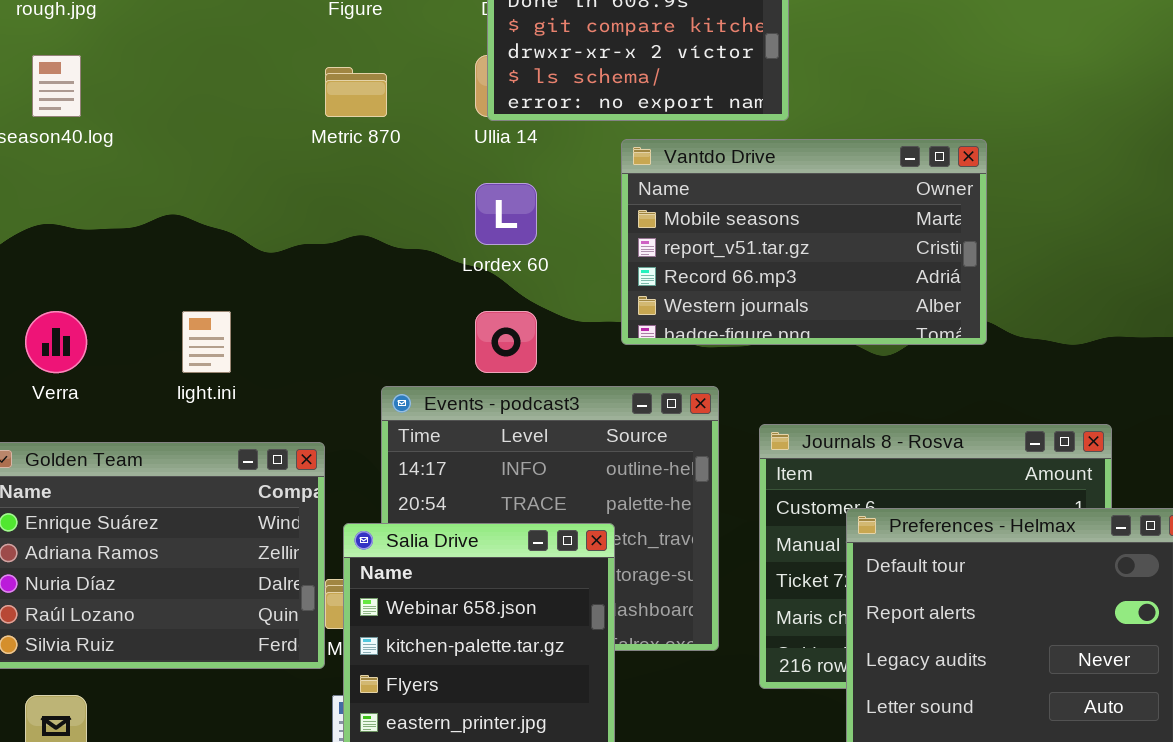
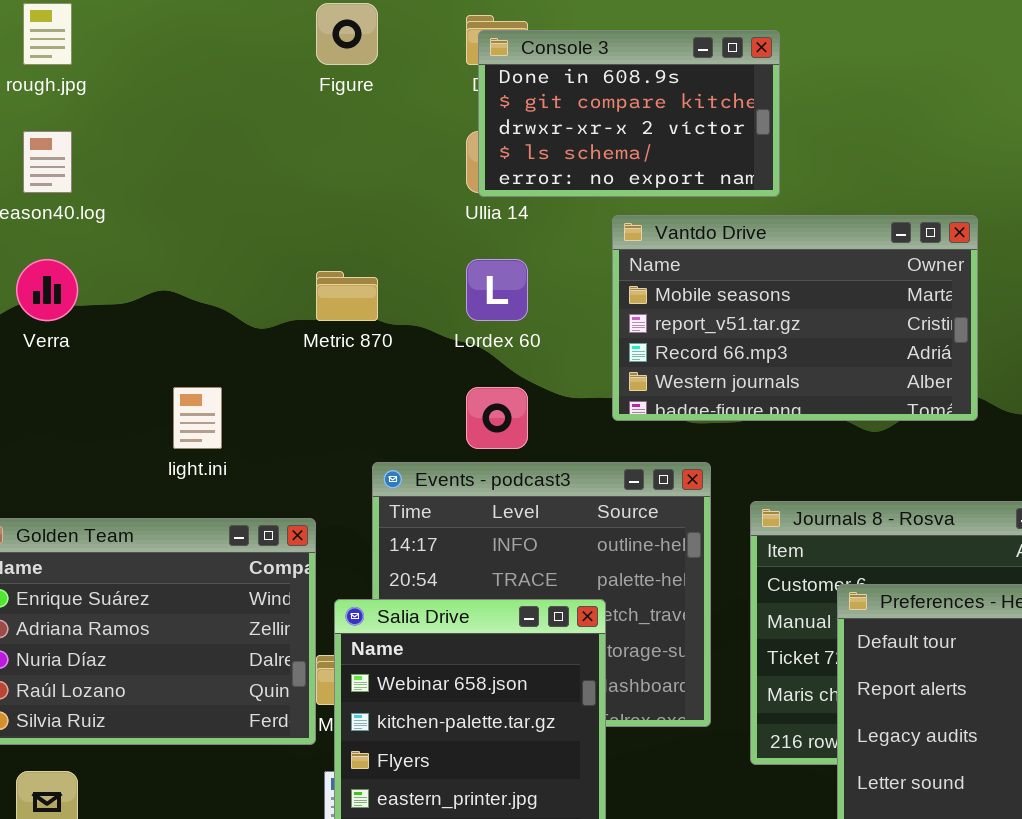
Metric 870: [325,67,387,117] -> [316,271,378,321], moved
Verra: [25,311,87,373] -> [16,259,78,321], moved

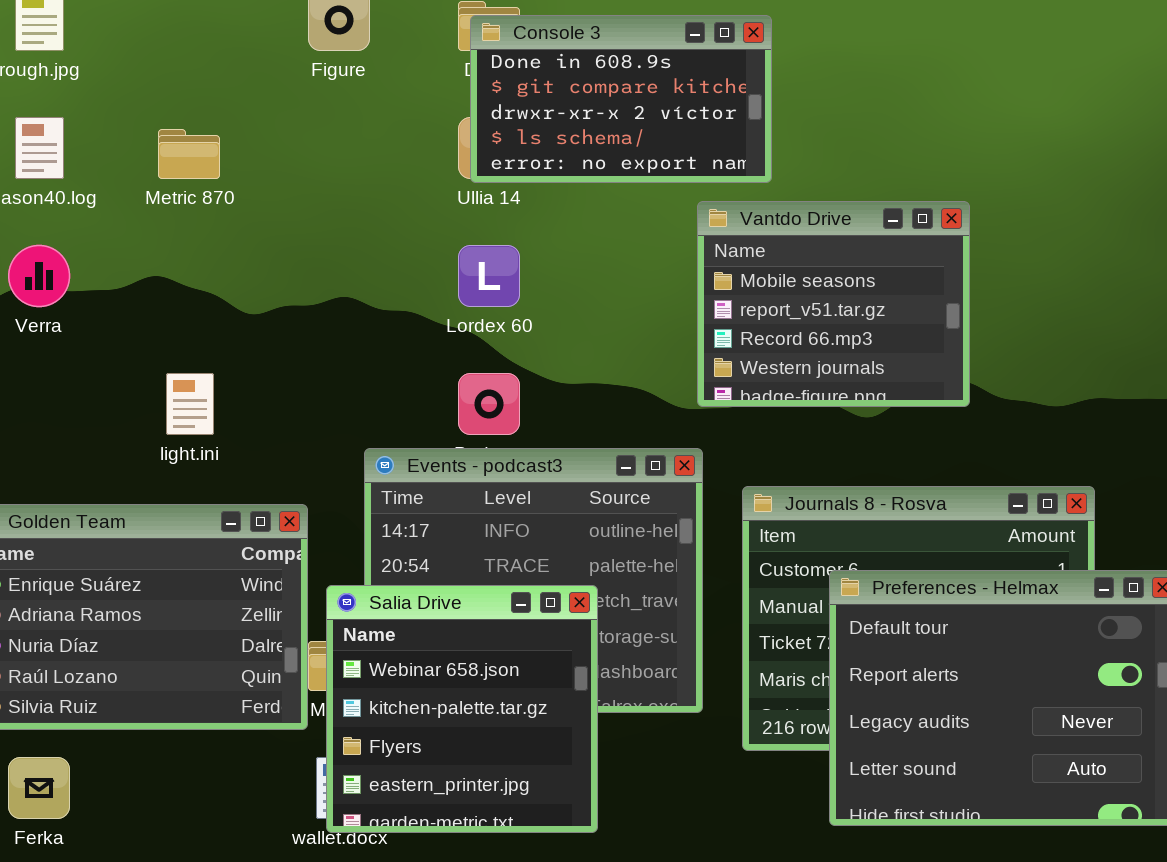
Vantdo Drive: [612,215,978,421] -> [697,201,970,407], resized
Metric 870: [316,271,378,321] -> [158,129,220,179], moved

